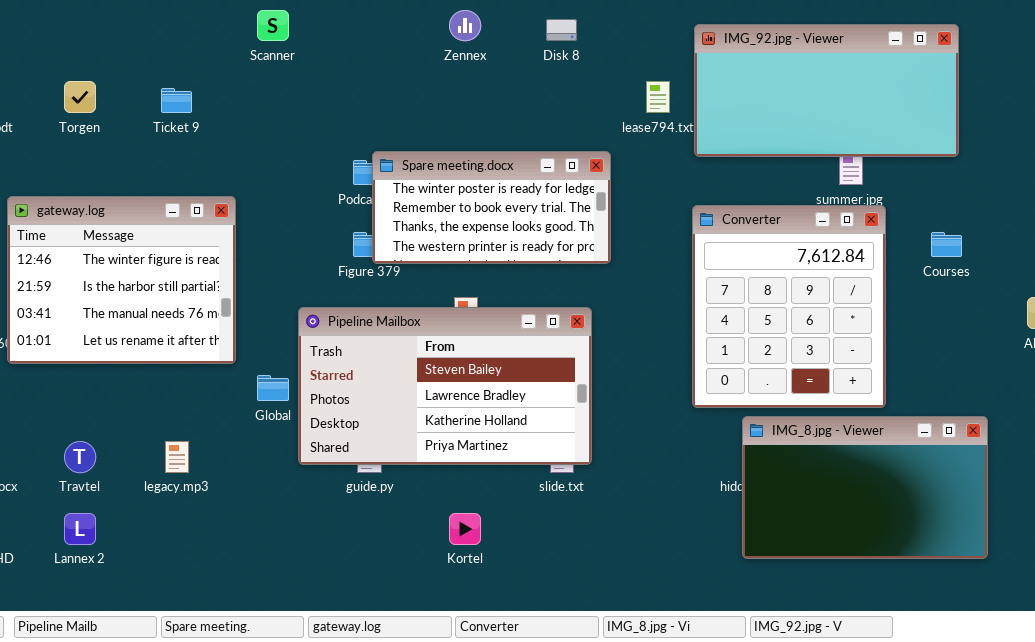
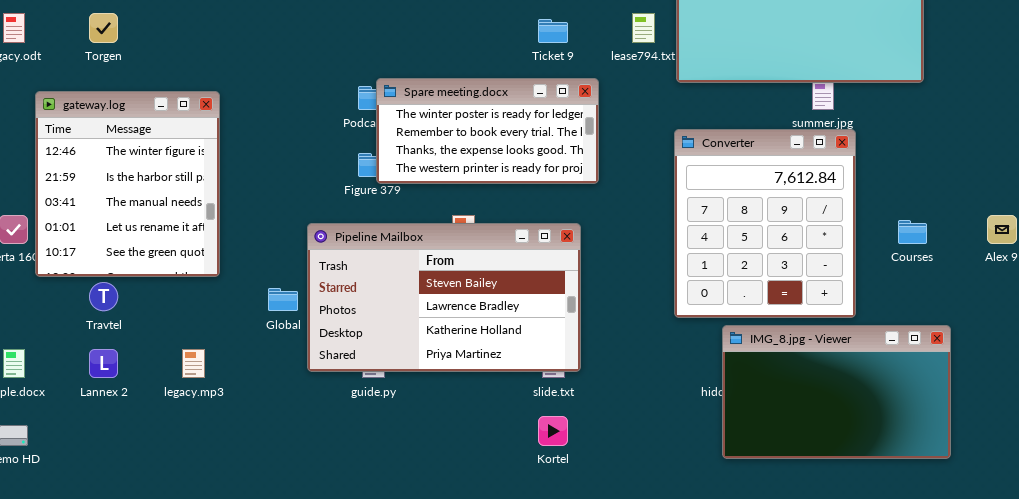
Ticket 9: [161,88,192,113] -> [538,19,568,43], moved
gateway.log: [7,196,236,364] -> [35,91,220,277], resized
Courses: [931,232,962,257] -> [898,220,927,244], moved
Travtel: [64,441,96,473] -> [89,282,118,311], moved
Lannex 2: [64,513,96,545] -> [89,349,118,378], moved
Kortel: [449,513,481,545] -> [538,416,568,446], moved

